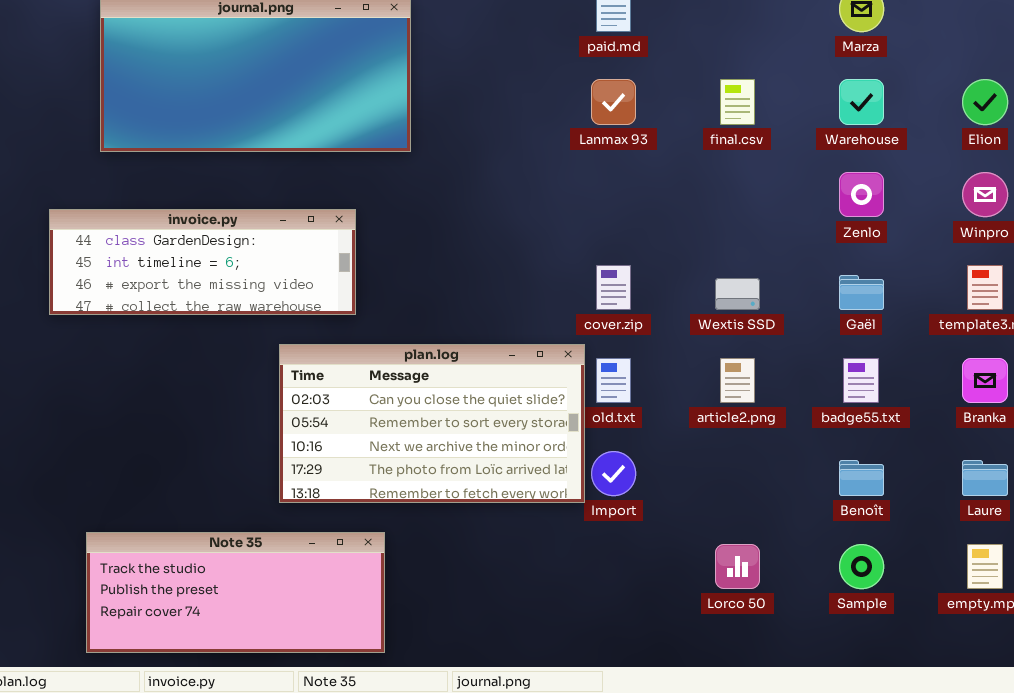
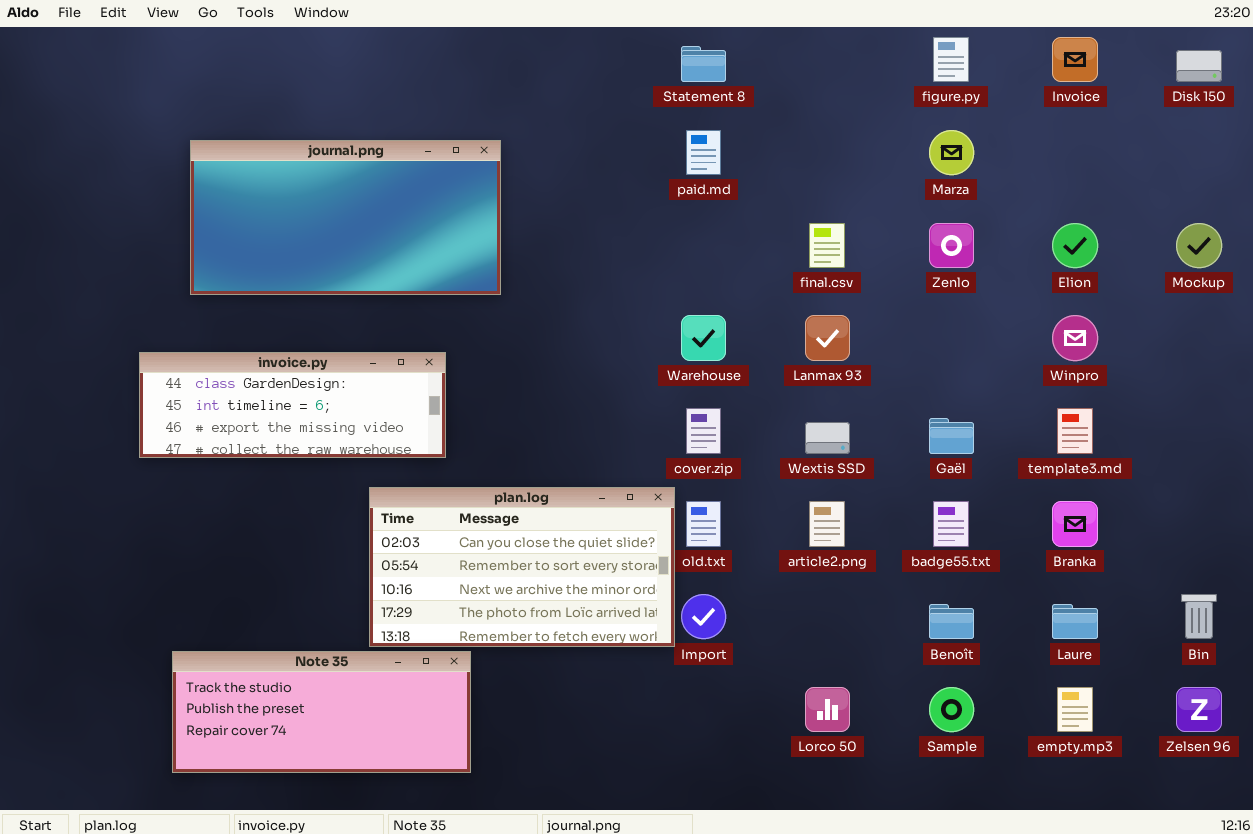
Lanmax 93: [591,79,636,125] -> [805,315,850,361], moved
Warehouse: [839,79,884,125] -> [681,315,726,361], moved
Zenlo: [839,172,884,217] -> [929,223,974,268], moved
Note 35: [86,532,385,653] -> [172,651,471,773], moved

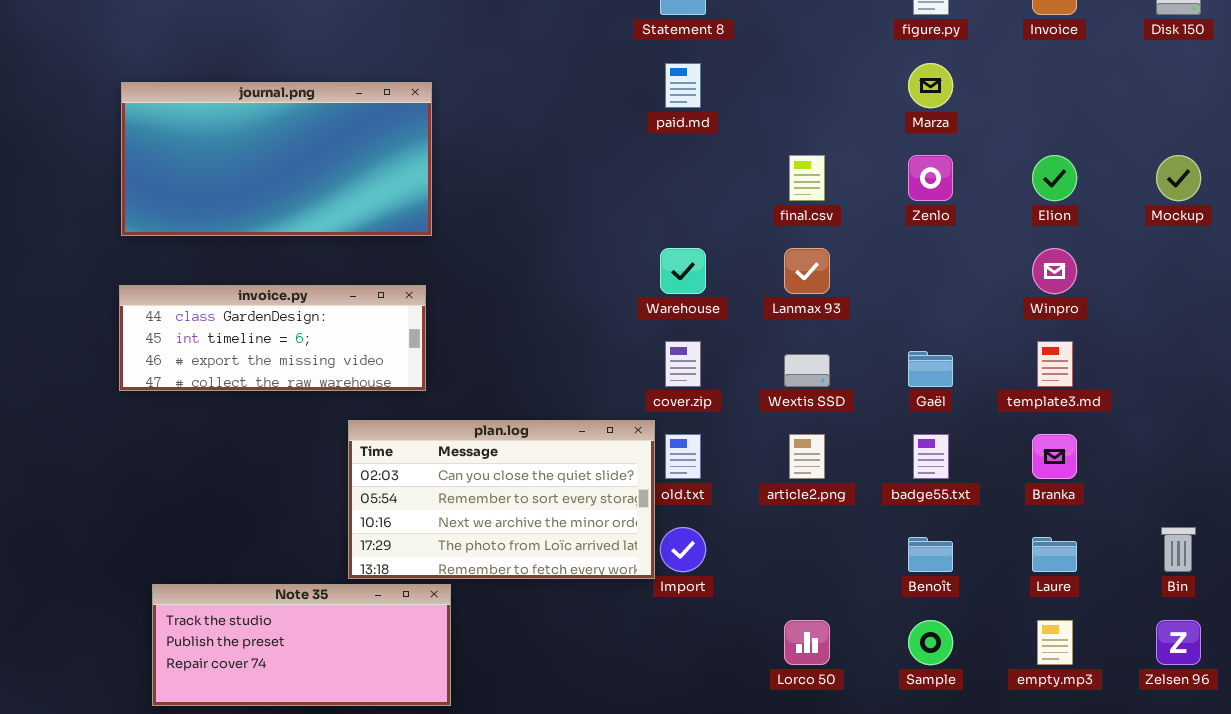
journal.png: [190,140,501,295] -> [121,82,432,236], moved

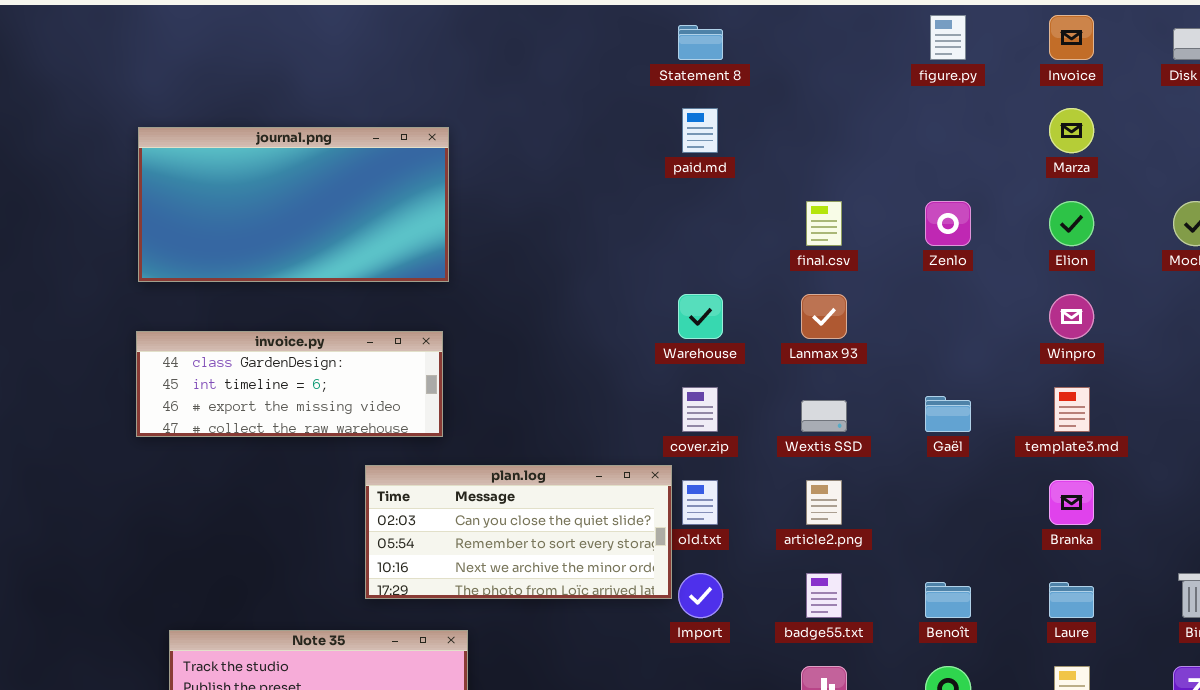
Marza: [908,63,953,108] -> [1049,108,1094,153], moved
plan.log: [348,420,655,579] -> [365,465,672,599], resized
badge55.txt: [913,434,949,479] -> [806,573,842,618], moved

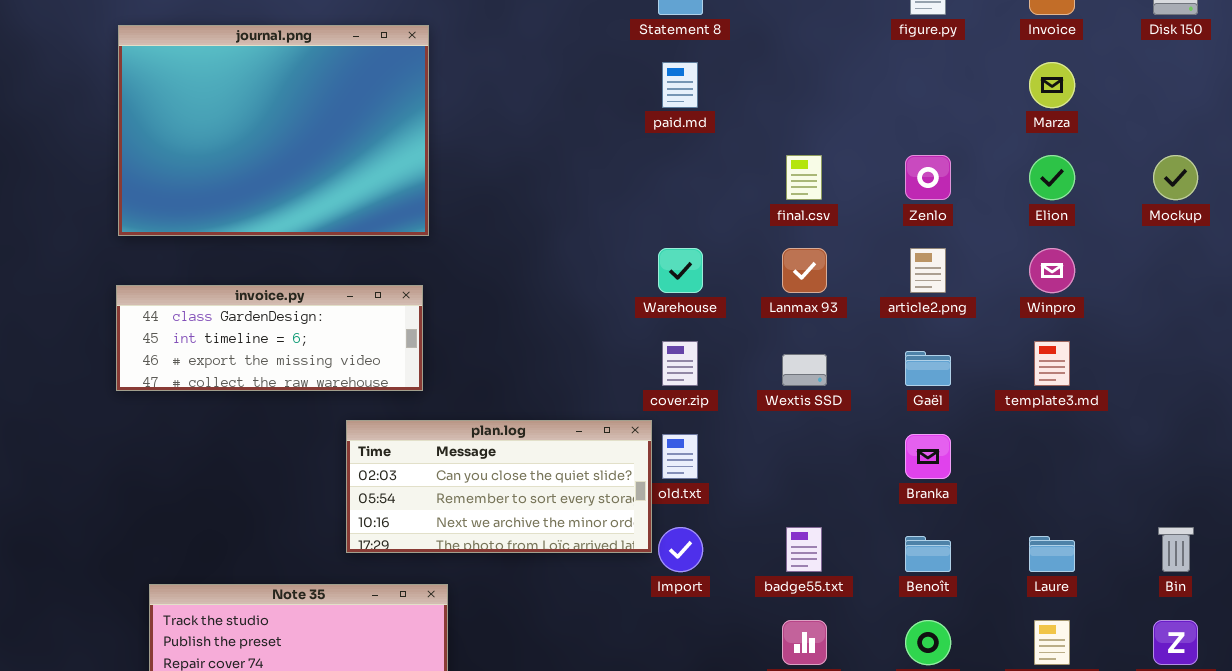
journal.png: [138,127,449,282] -> [118,25,429,236], resized
article2.png: [806,480,842,525] -> [910,248,946,293], moved
Branka: [1049,480,1094,525] -> [905,434,951,479], moved

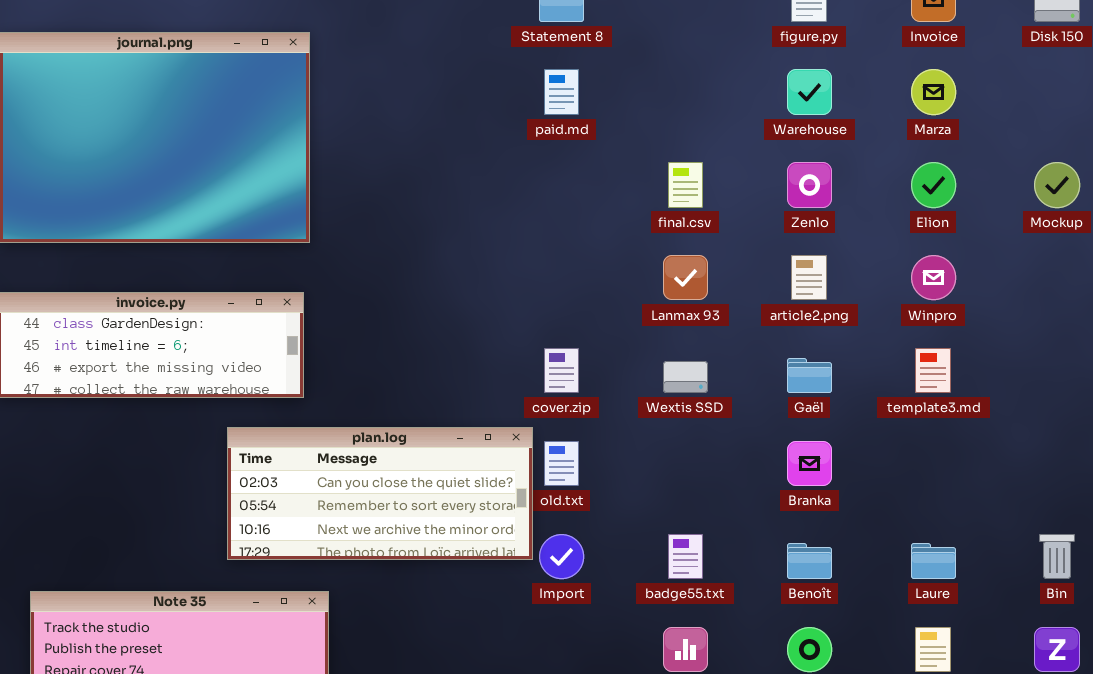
Warehouse: [658,248,703,293] -> [787,69,832,115], moved

